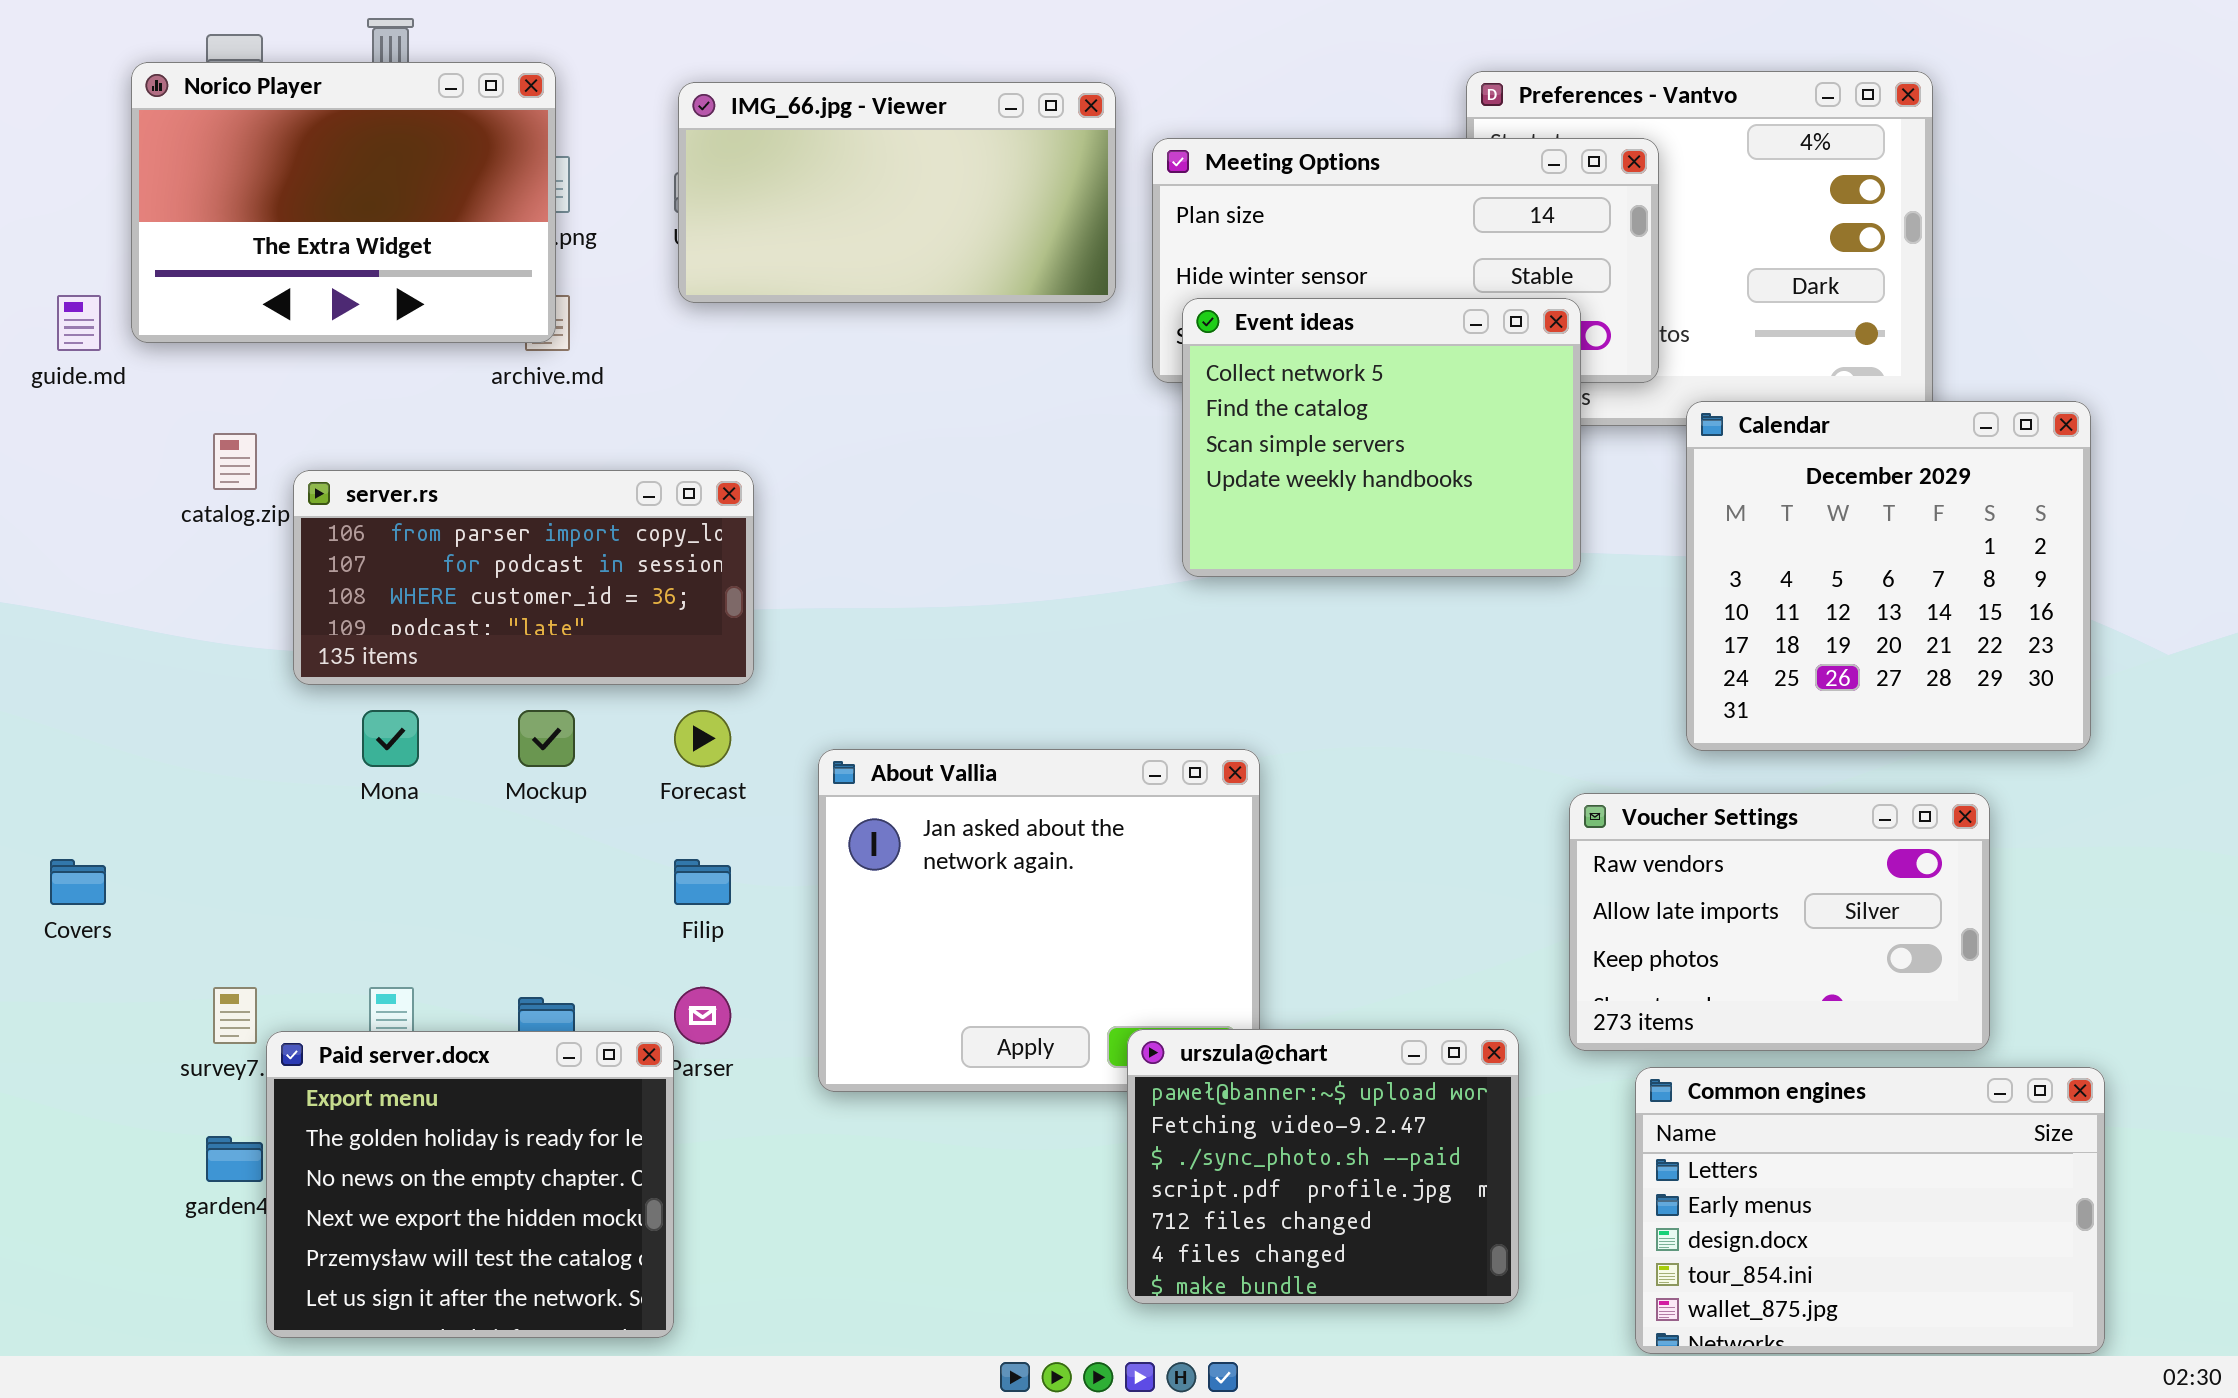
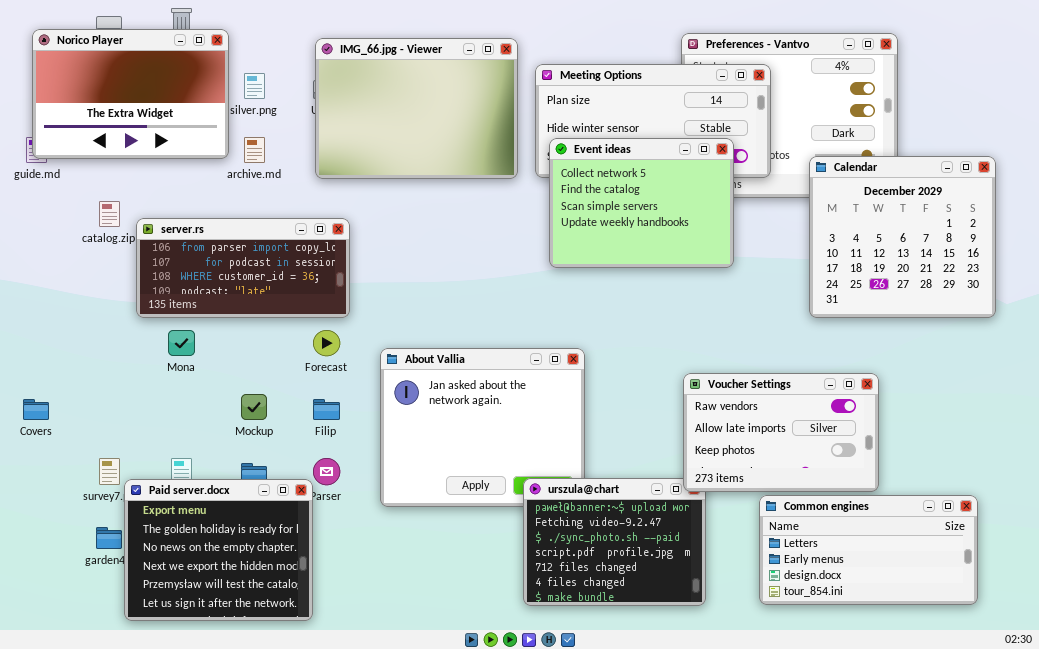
Norico Player: [131,62,556,343] -> [32,29,229,159], moved
IMG_66.jpg - Viewer: [678,82,1116,303] -> [315,38,518,179], resized
Calendar: [1686,401,2091,751] -> [809,156,996,318], moved
Mockup: [518,710,575,767] -> [241,394,267,420], moved
Voucher Settings: [1569,793,1990,1051] -> [683,373,879,492], moved
Common engines: [1635,1067,2105,1354] -> [759,495,978,605], resized

